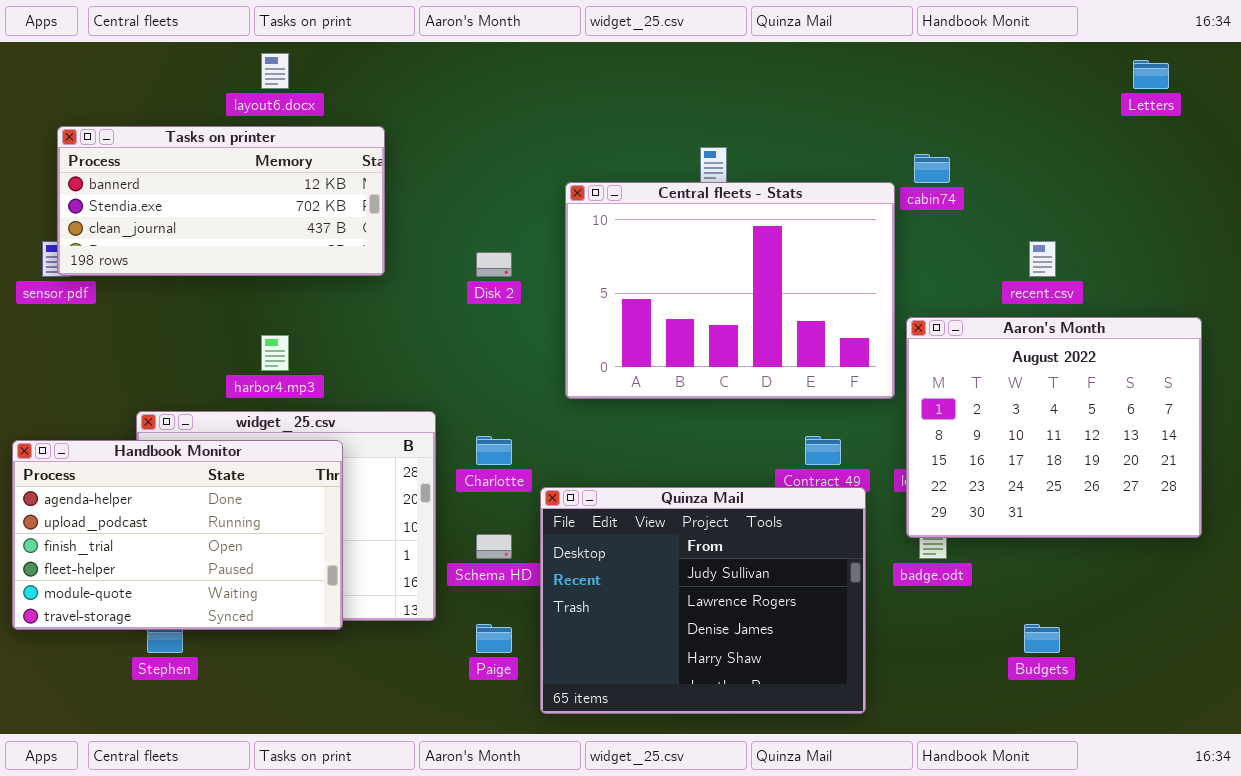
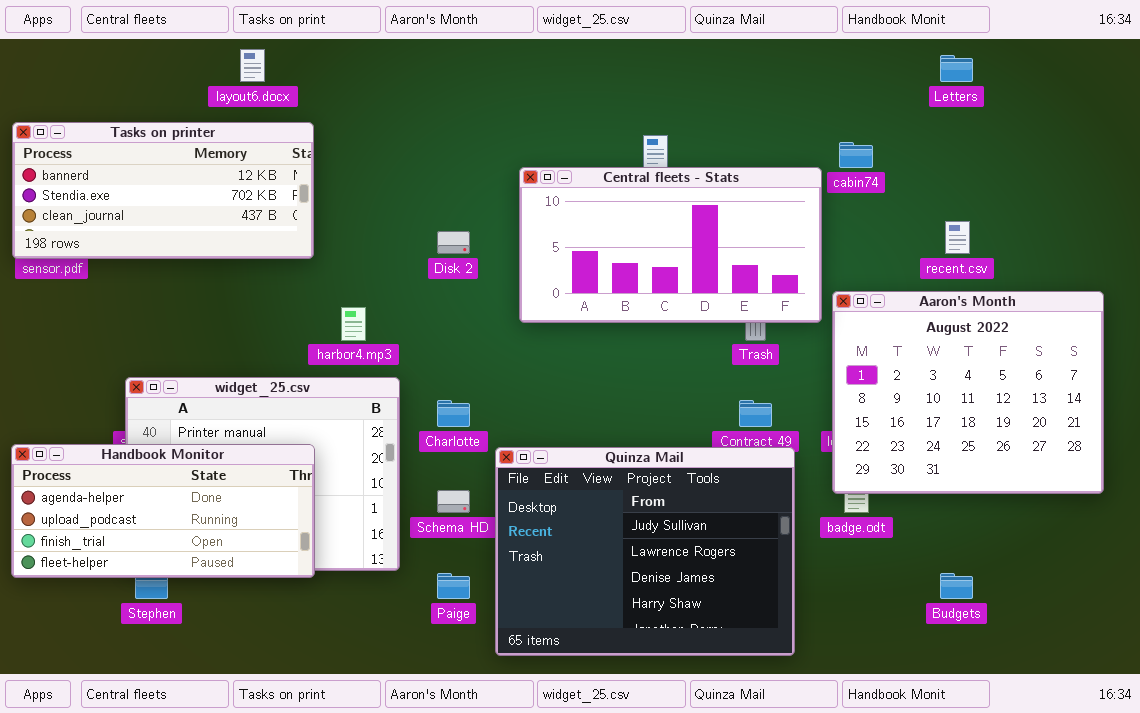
Letters: [1133,60,1169,89] -> [940,55,973,82], moved
Tasks on printer: [57,126,385,276] -> [12,122,314,259], moved
Central fleets - Stats: [565,182,895,399] -> [519,167,822,323], resized
harbor4.mp3: [261,335,289,371] -> [341,307,366,341], moved
Handbook Monitor: [12,440,343,630] -> [11,444,315,578], resized

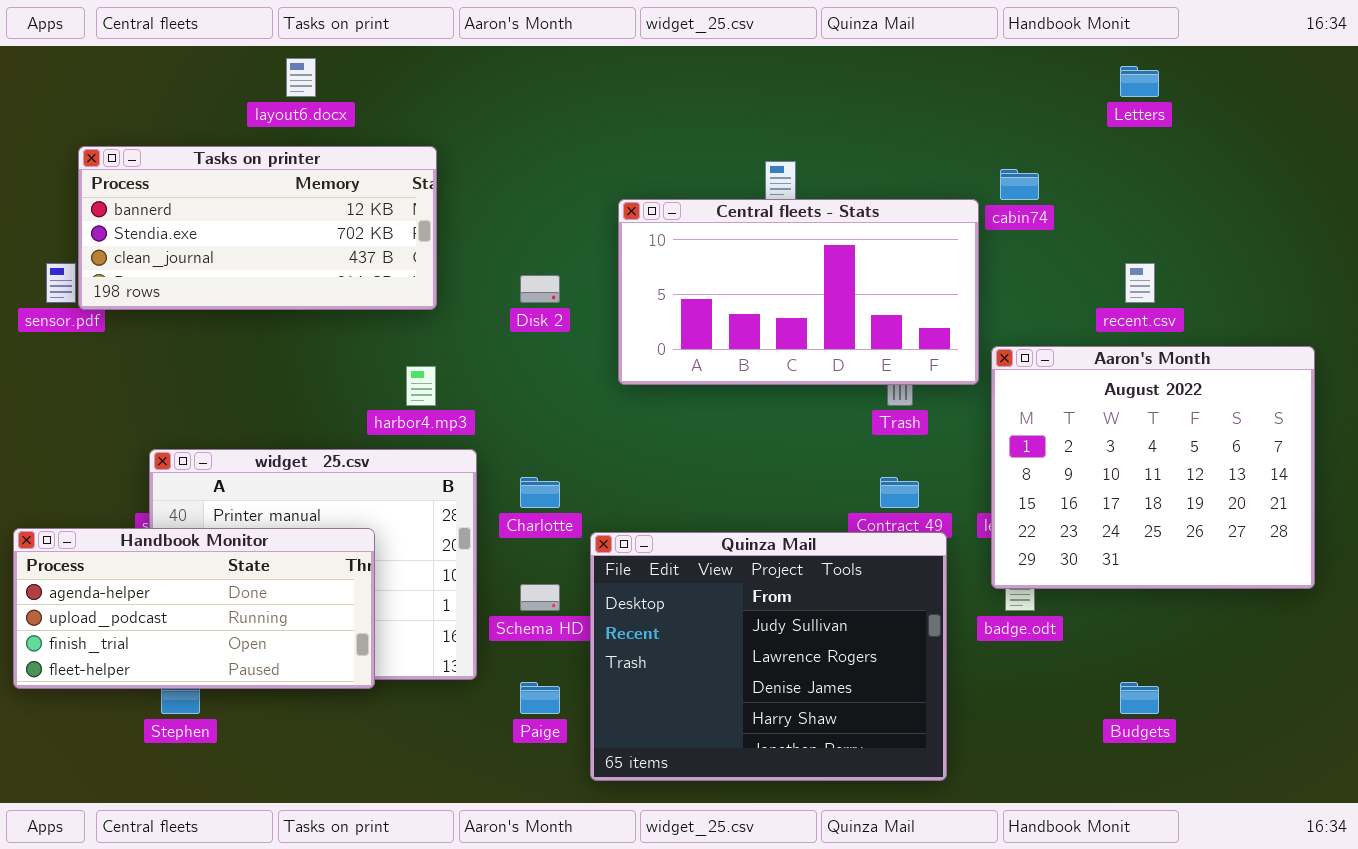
Tasks on printer: [12,122,314,259] -> [78,146,437,310], moved

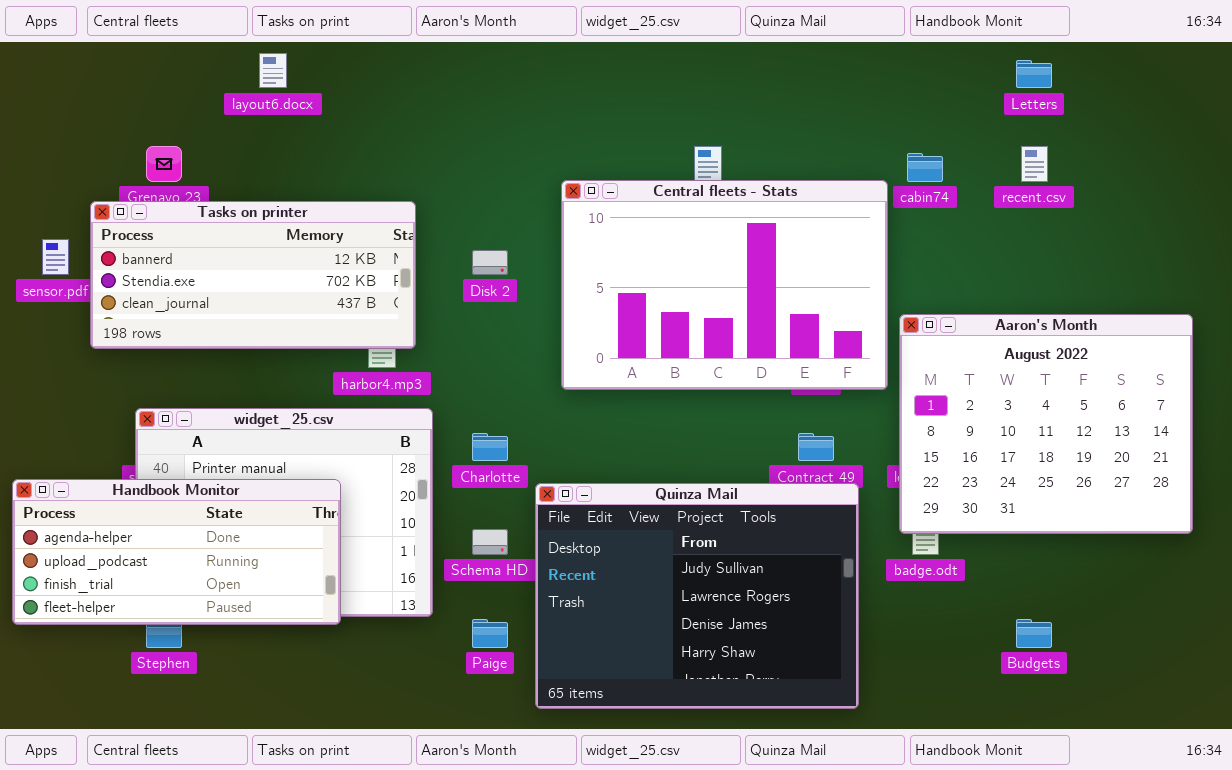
Tasks on printer: [78,146,437,310] -> [90,201,416,349], moved
Central fleets - Stats: [618,199,979,385] -> [561,180,888,390], resized
recent.csv: [1125,263,1155,303] -> [1021,146,1048,182], moved

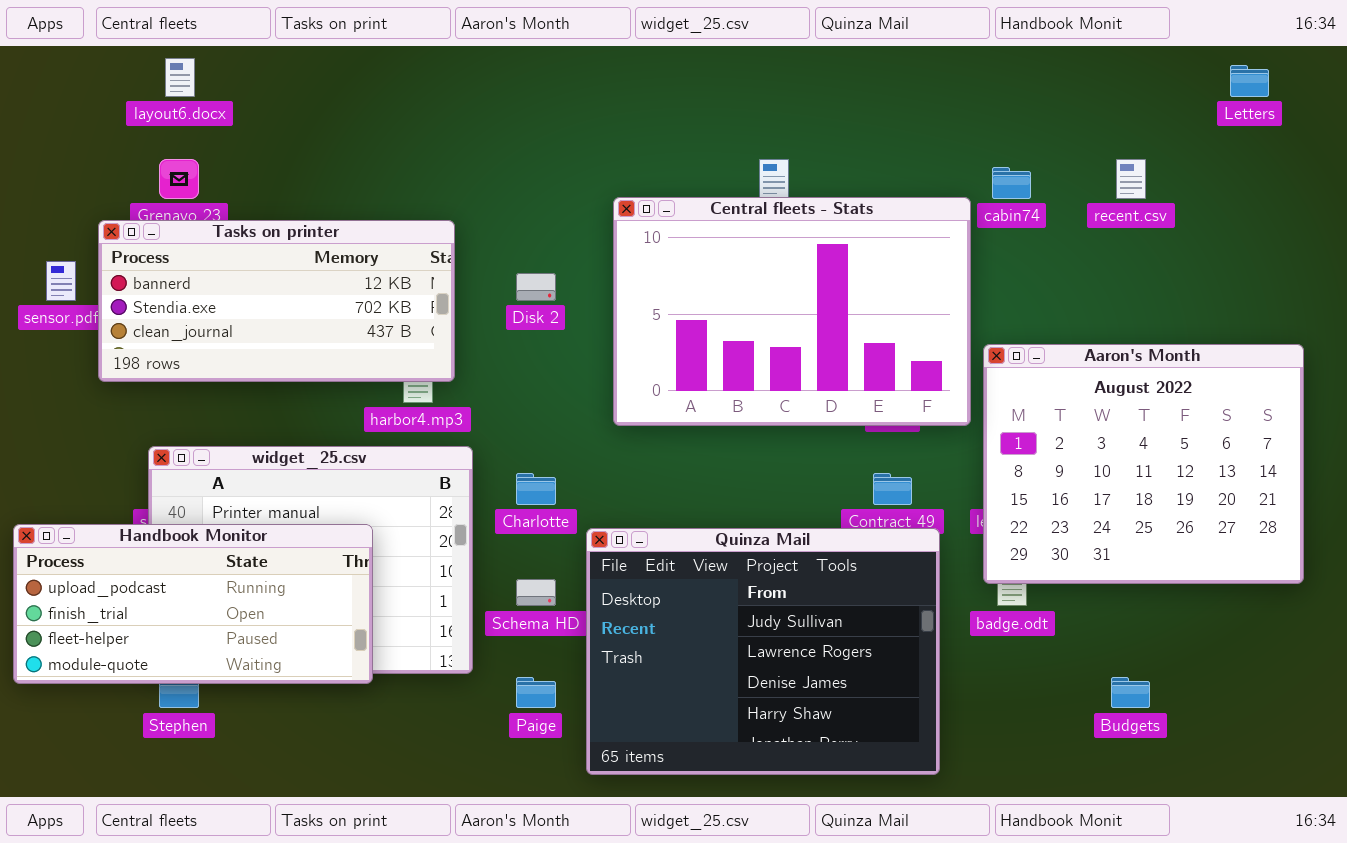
layout6.docx: [259,53,287,88] -> [165,58,195,97], moved
Letters: [1016,60,1052,88] -> [1230,65,1269,97], moved
Handbook Monitor: [12,479,341,625] -> [13,524,373,684], scrolled down 1 row

